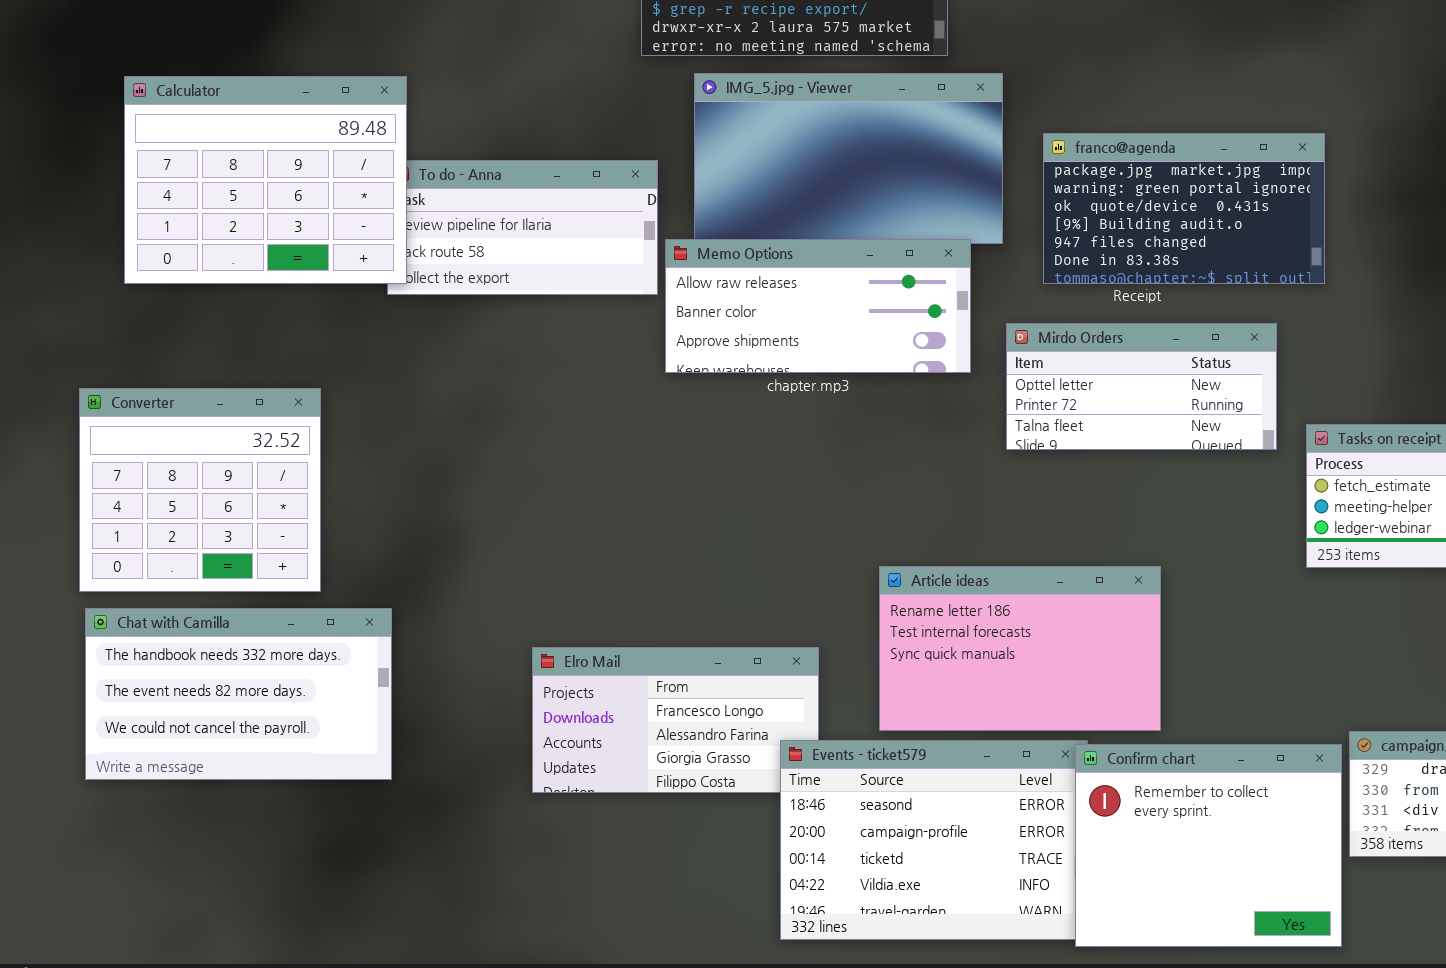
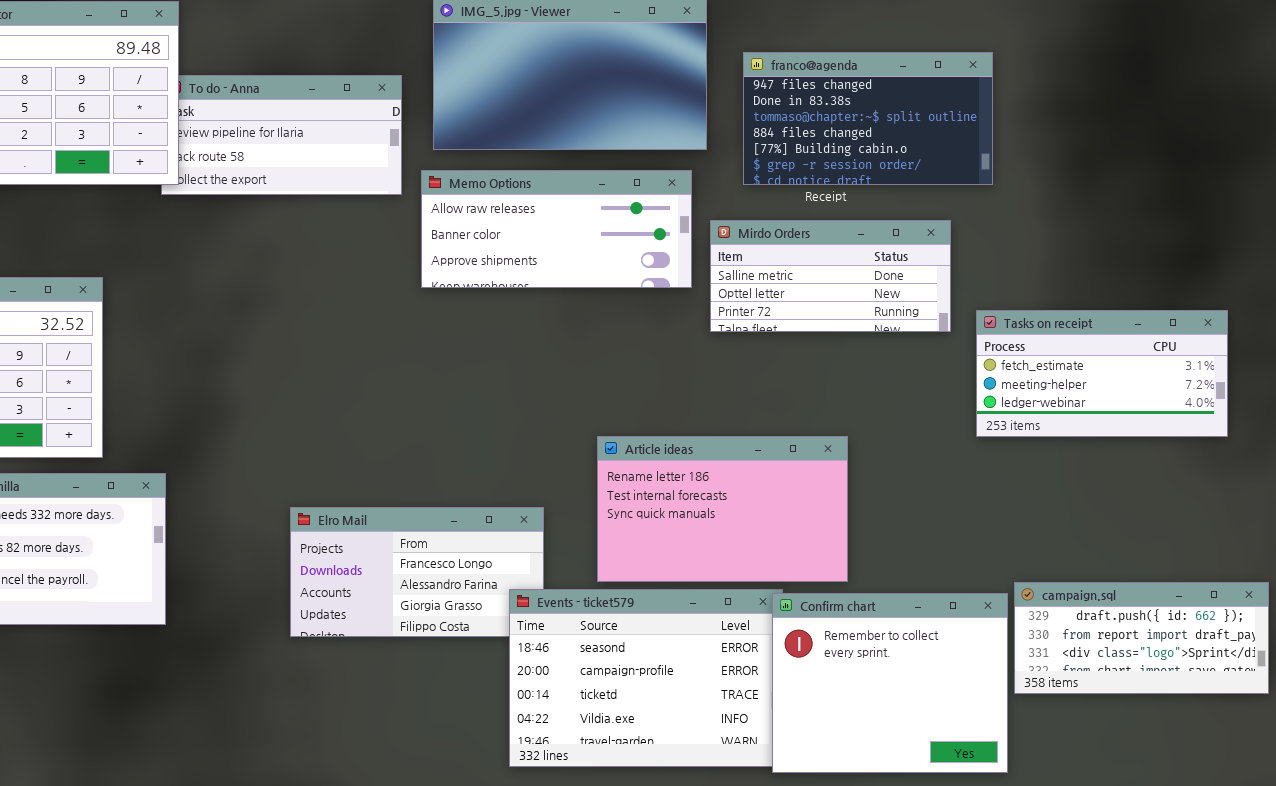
franco@agenda: [1043,133,1325,284] -> [743,52,993,185], scrolled down 4 rows
Memo Options: [665,239,971,373] -> [421,170,692,288], moved
Mirdo Orders: [1006,323,1277,450] -> [710,220,951,332], scrolled up 1 row

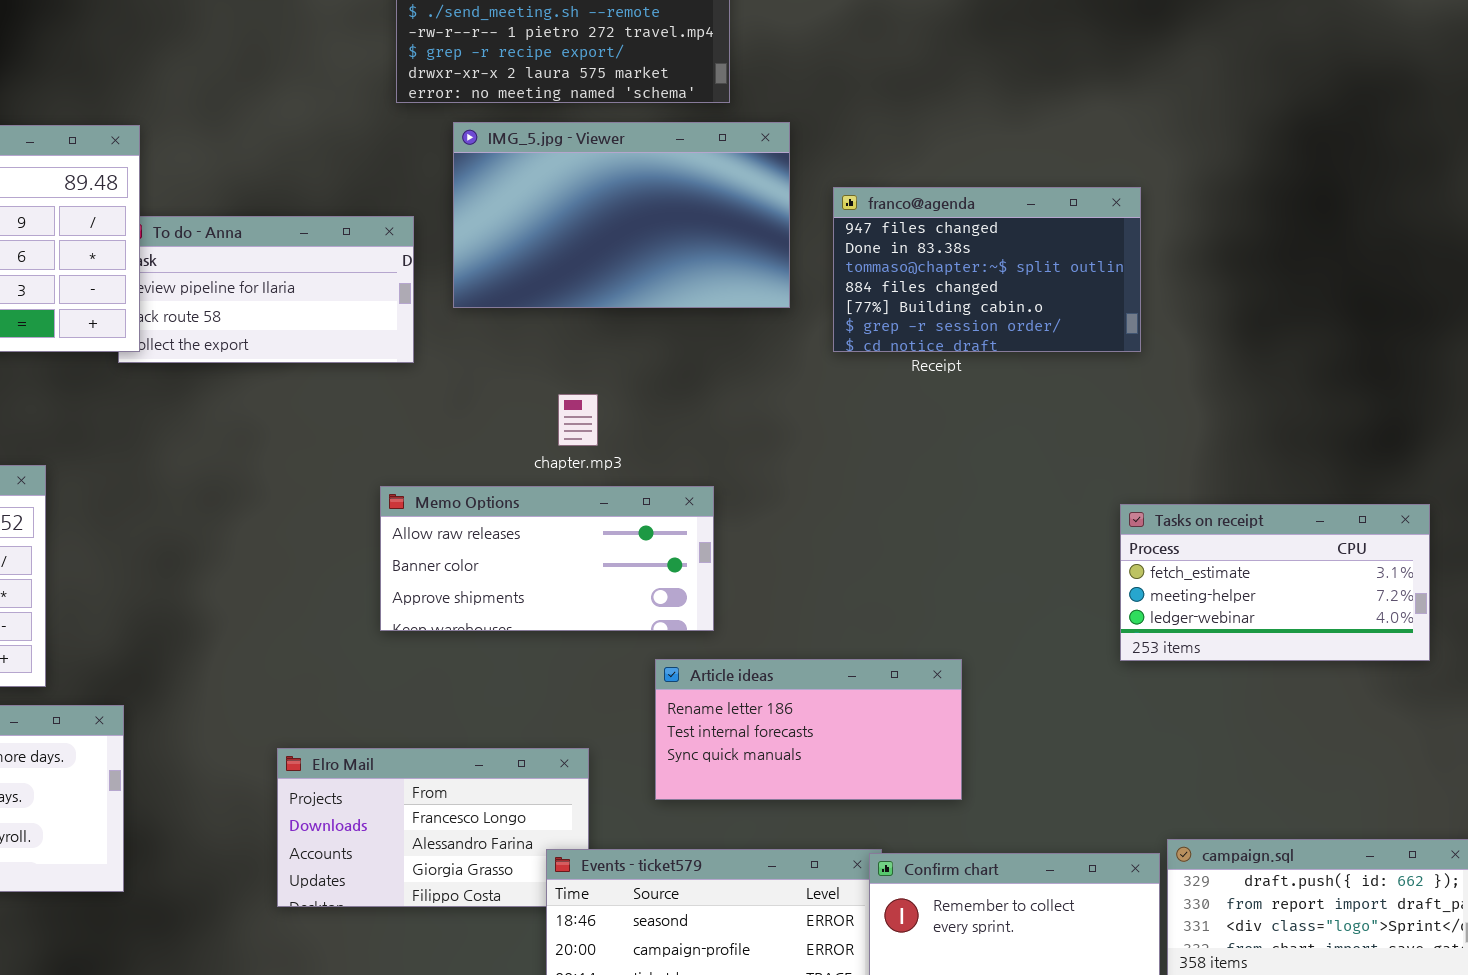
Memo Options: [421,170,692,288] -> [380,486,714,631], moved
Mirdo Orders: [710,220,951,332] -> none, closed
Article ideas: [597,436,848,582] -> [655,659,962,800], resized

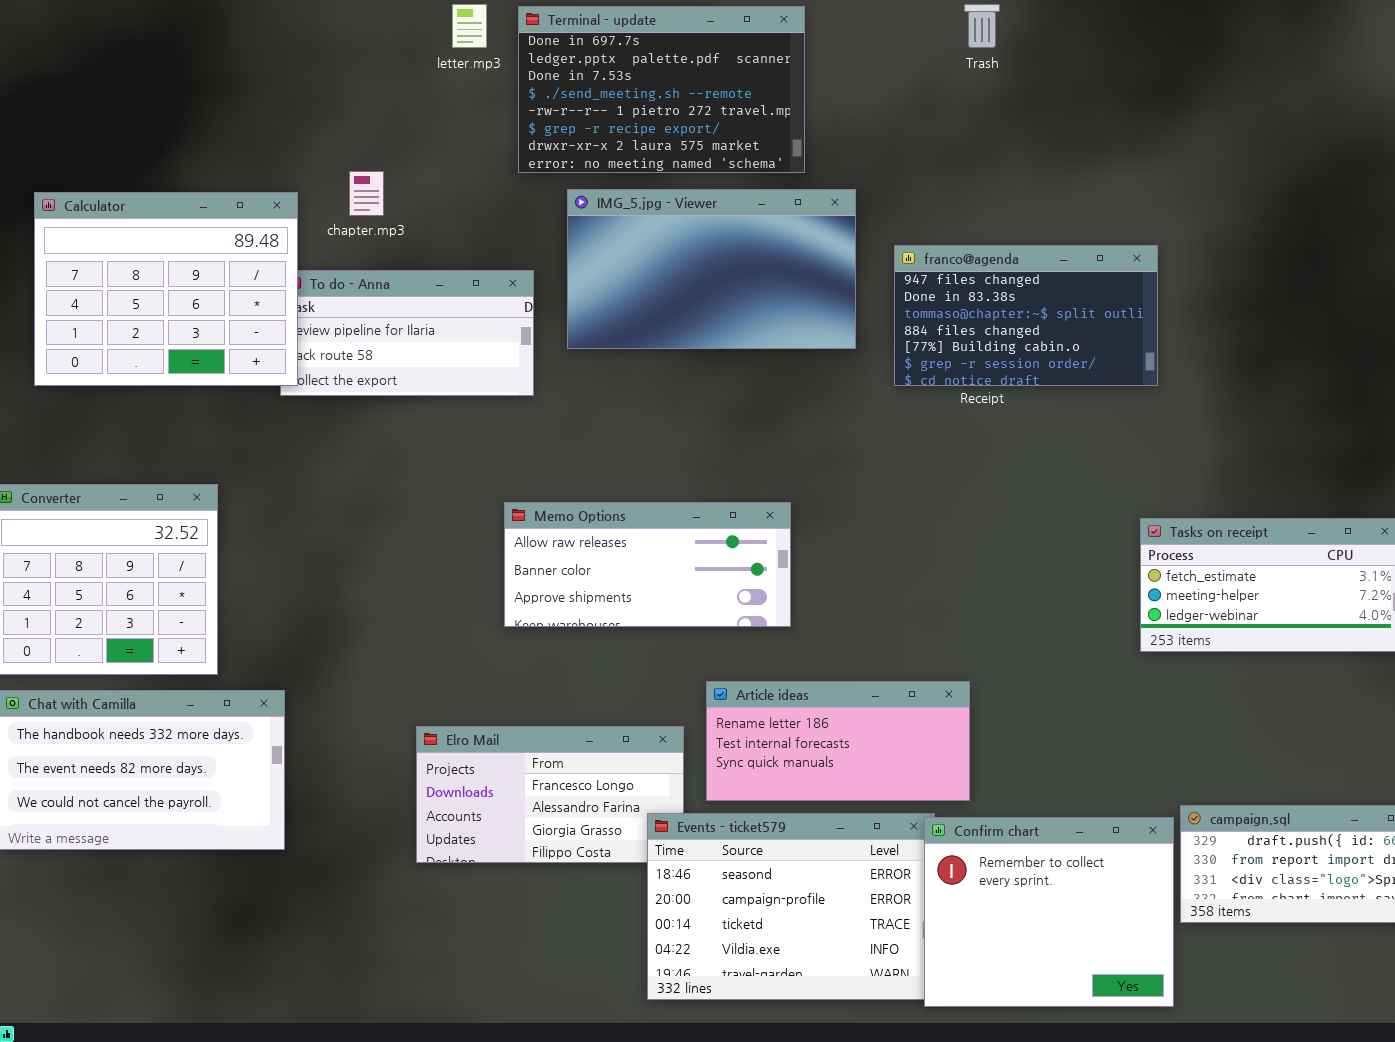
chapter.mp3: [558,394,598,446] -> [349,171,384,216], moved
Article ideas: [655,659,962,800] -> [706,681,970,801], moved

